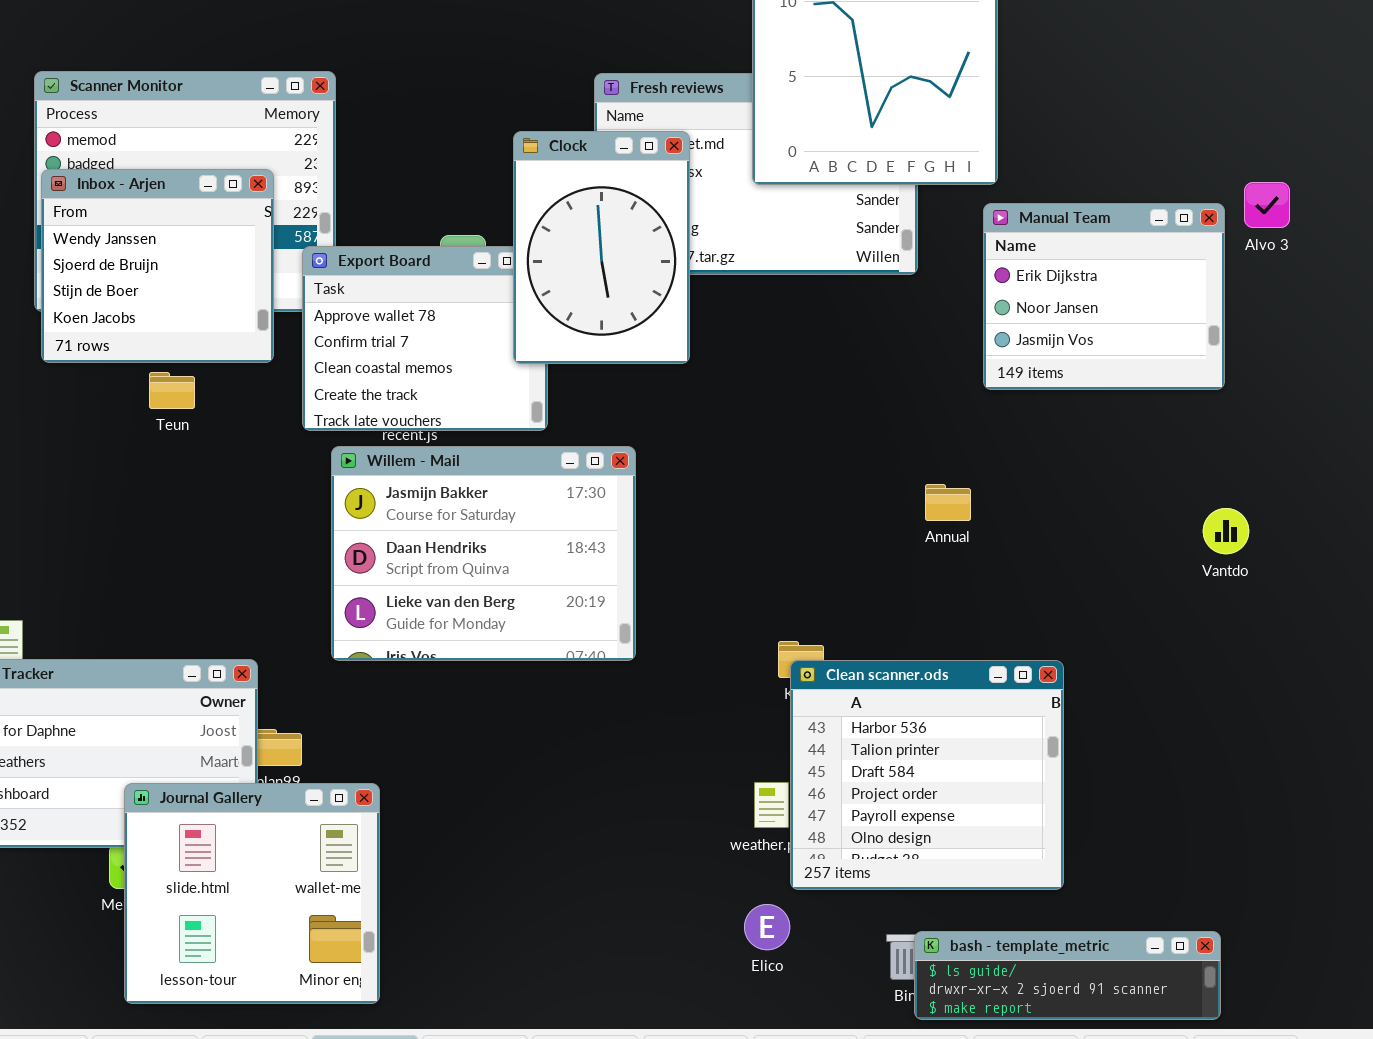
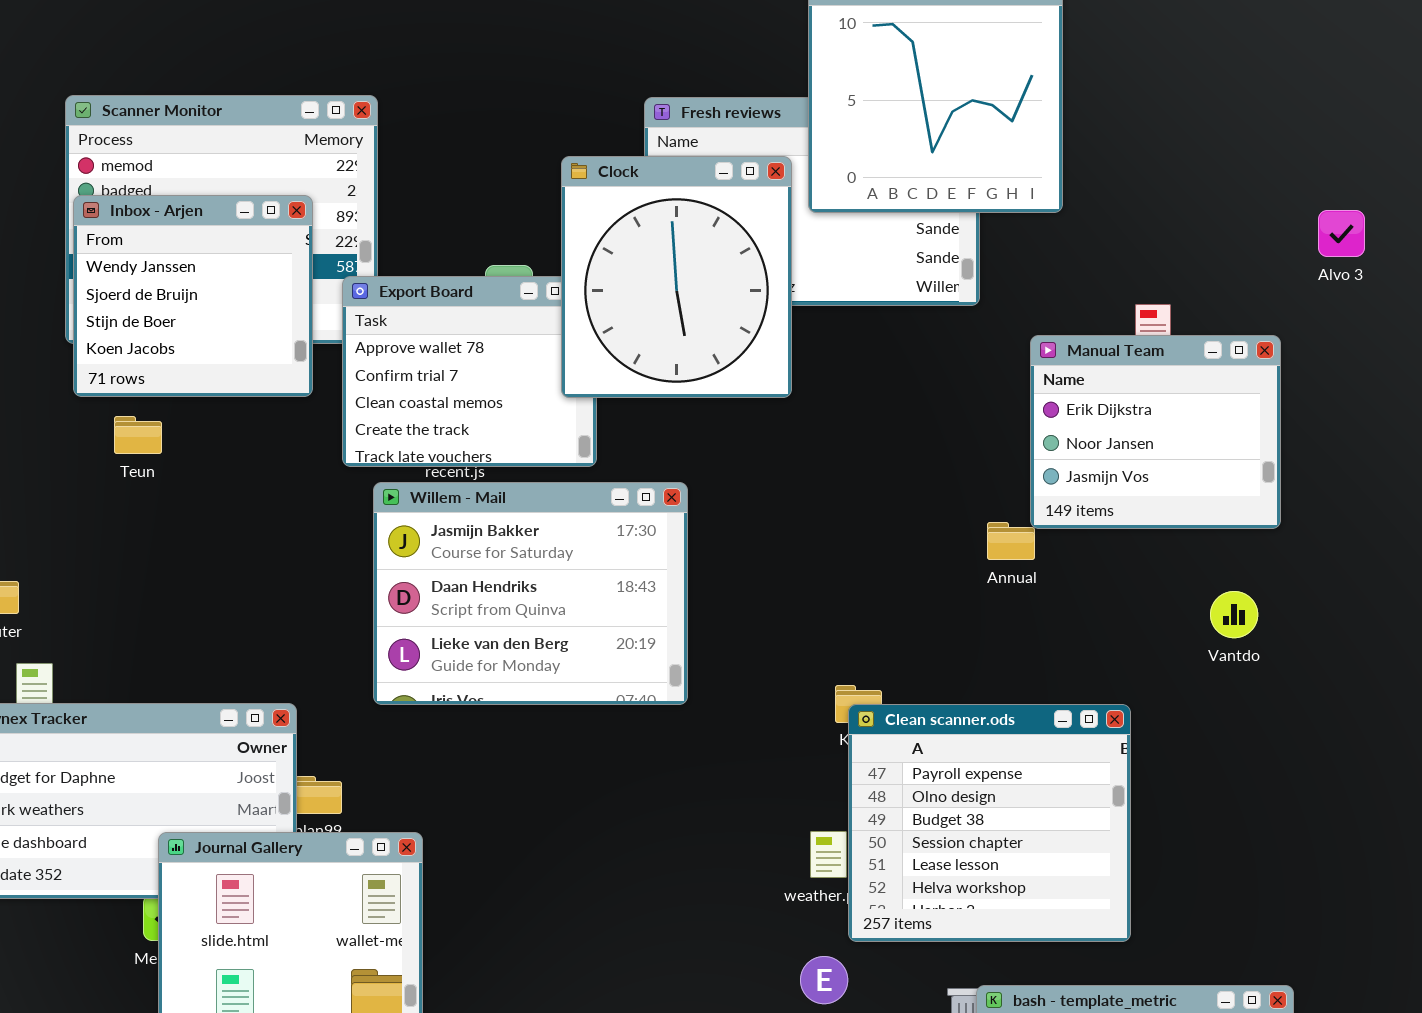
Clock: [513,131,690,364] -> [561,156,792,398], resized
Manual Team: [983,203,1225,390] -> [1030,335,1281,529], moved
Teun: [149,372,195,409] -> [114,416,162,454], moved
Vantdo: [1203,508,1249,554] -> [1210,591,1258,638], moved
Clean scanner.ods: [790,660,1064,890] -> [848,704,1131,942], scrolled down 4 rows

